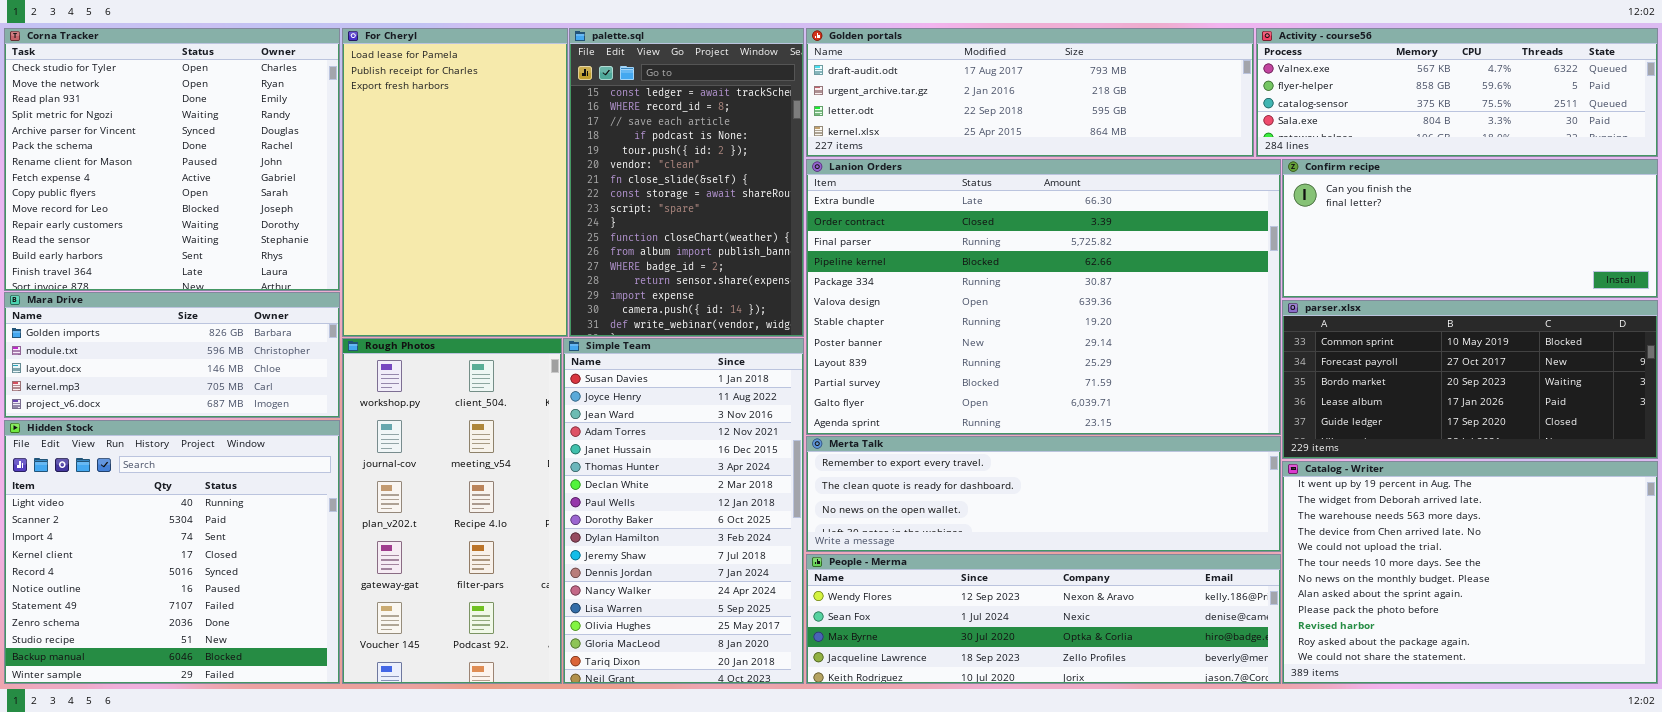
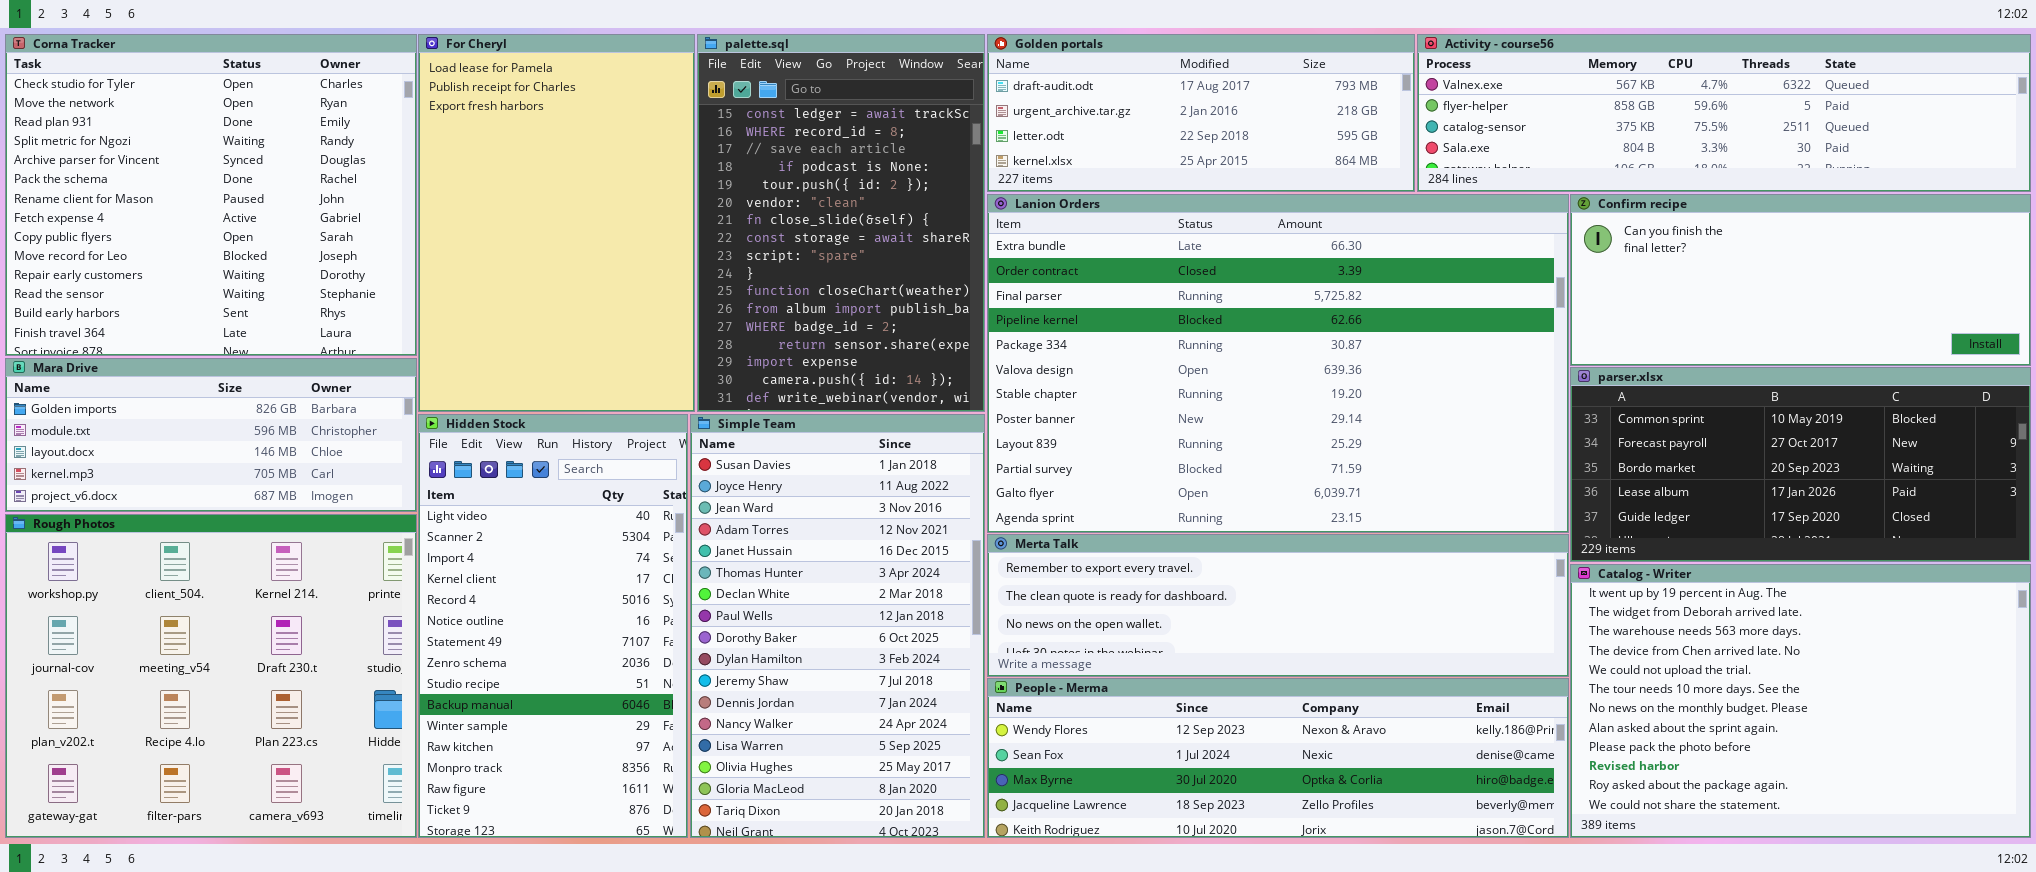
Golden portals: [806,28,1254,157] -> [987,34,1415,192], resized
Activity - course56: [1256,28,1658,157] -> [1417,34,2031,192], resized
Rough Photos: [342,338,562,684] -> [5,514,417,838], moved, resized
Hidden Stock: [4,420,340,684] -> [418,414,688,838], moved, resized

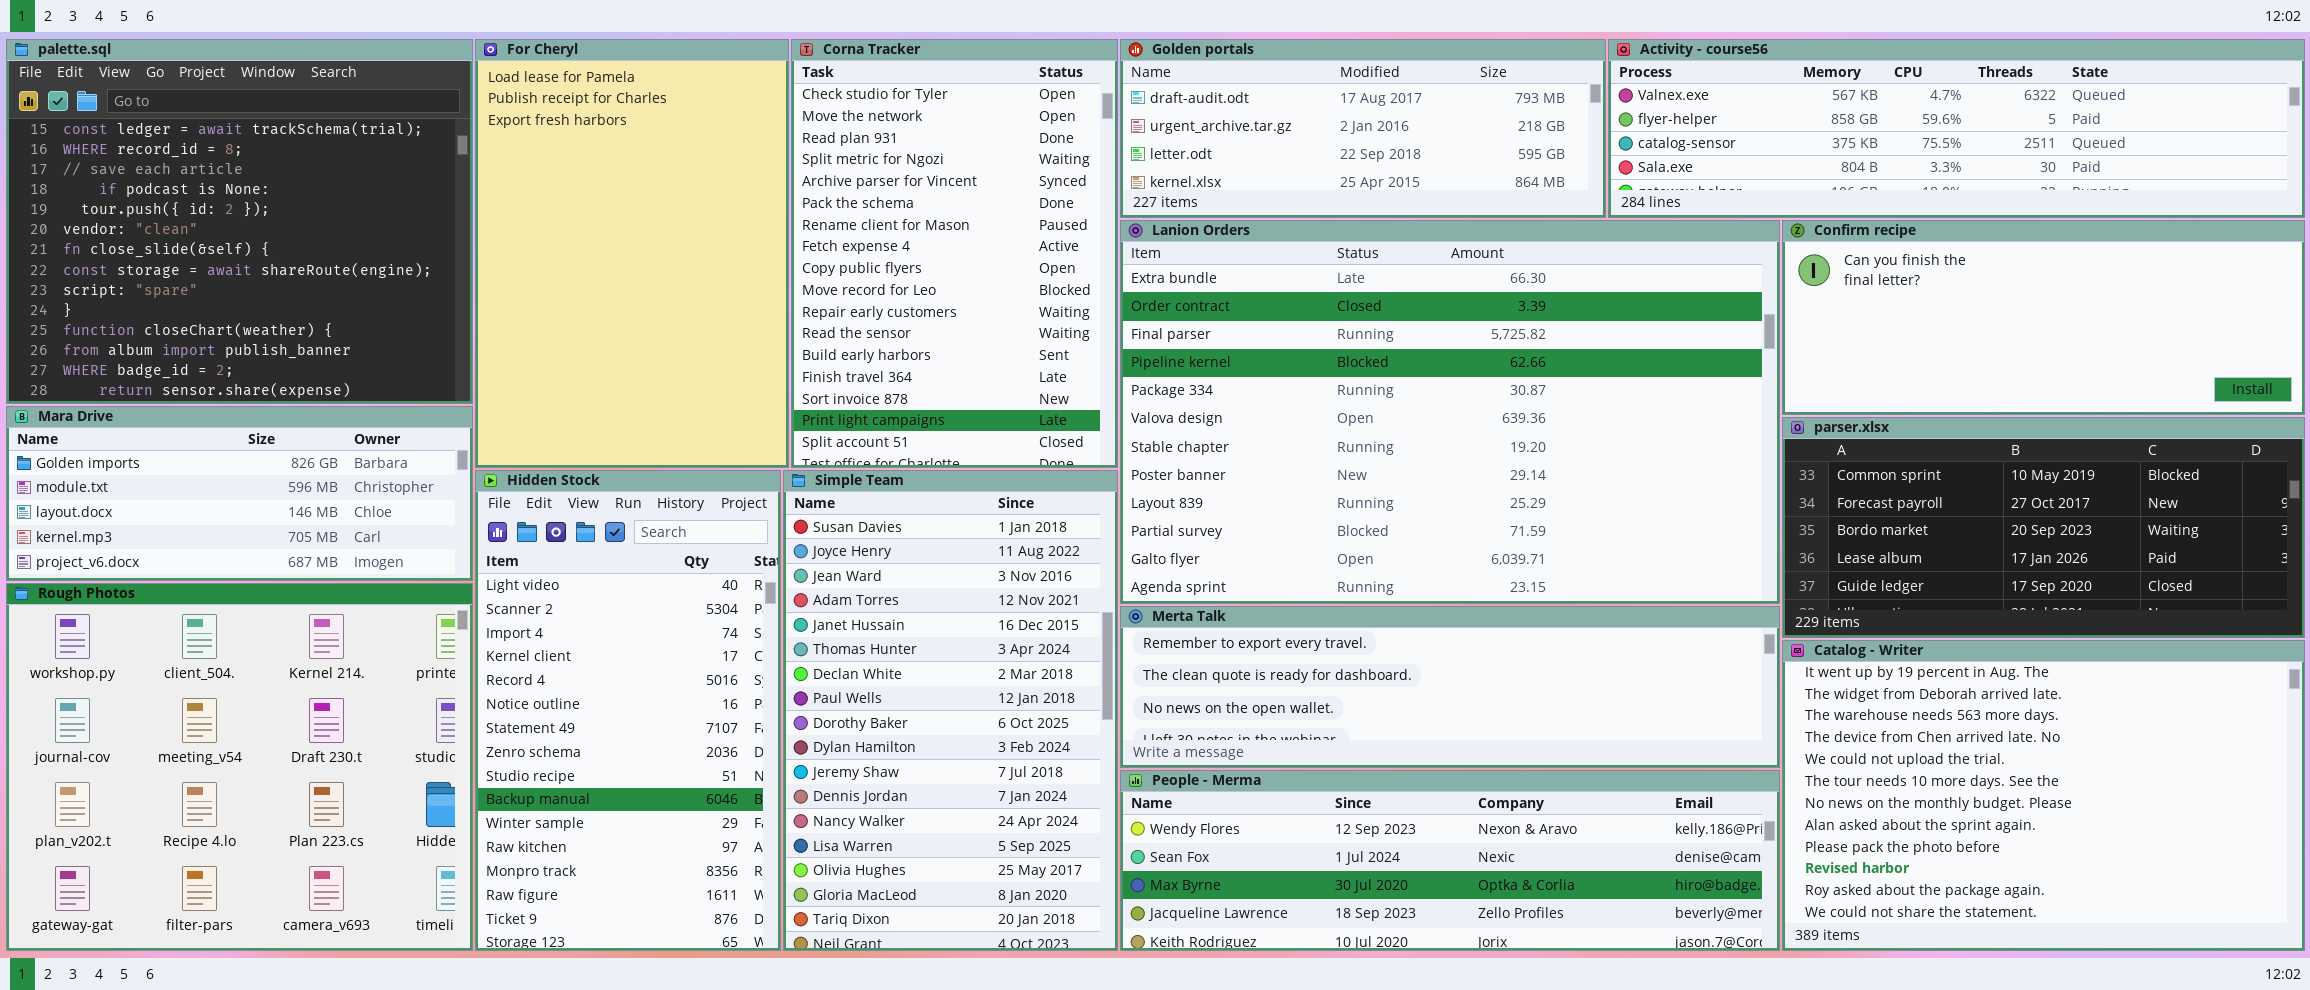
Corna Tracker: [5,34,417,356] -> [791,39,1118,468], moved, resized
palette.sql: [697,34,985,412] -> [6,39,473,404], moved, resized

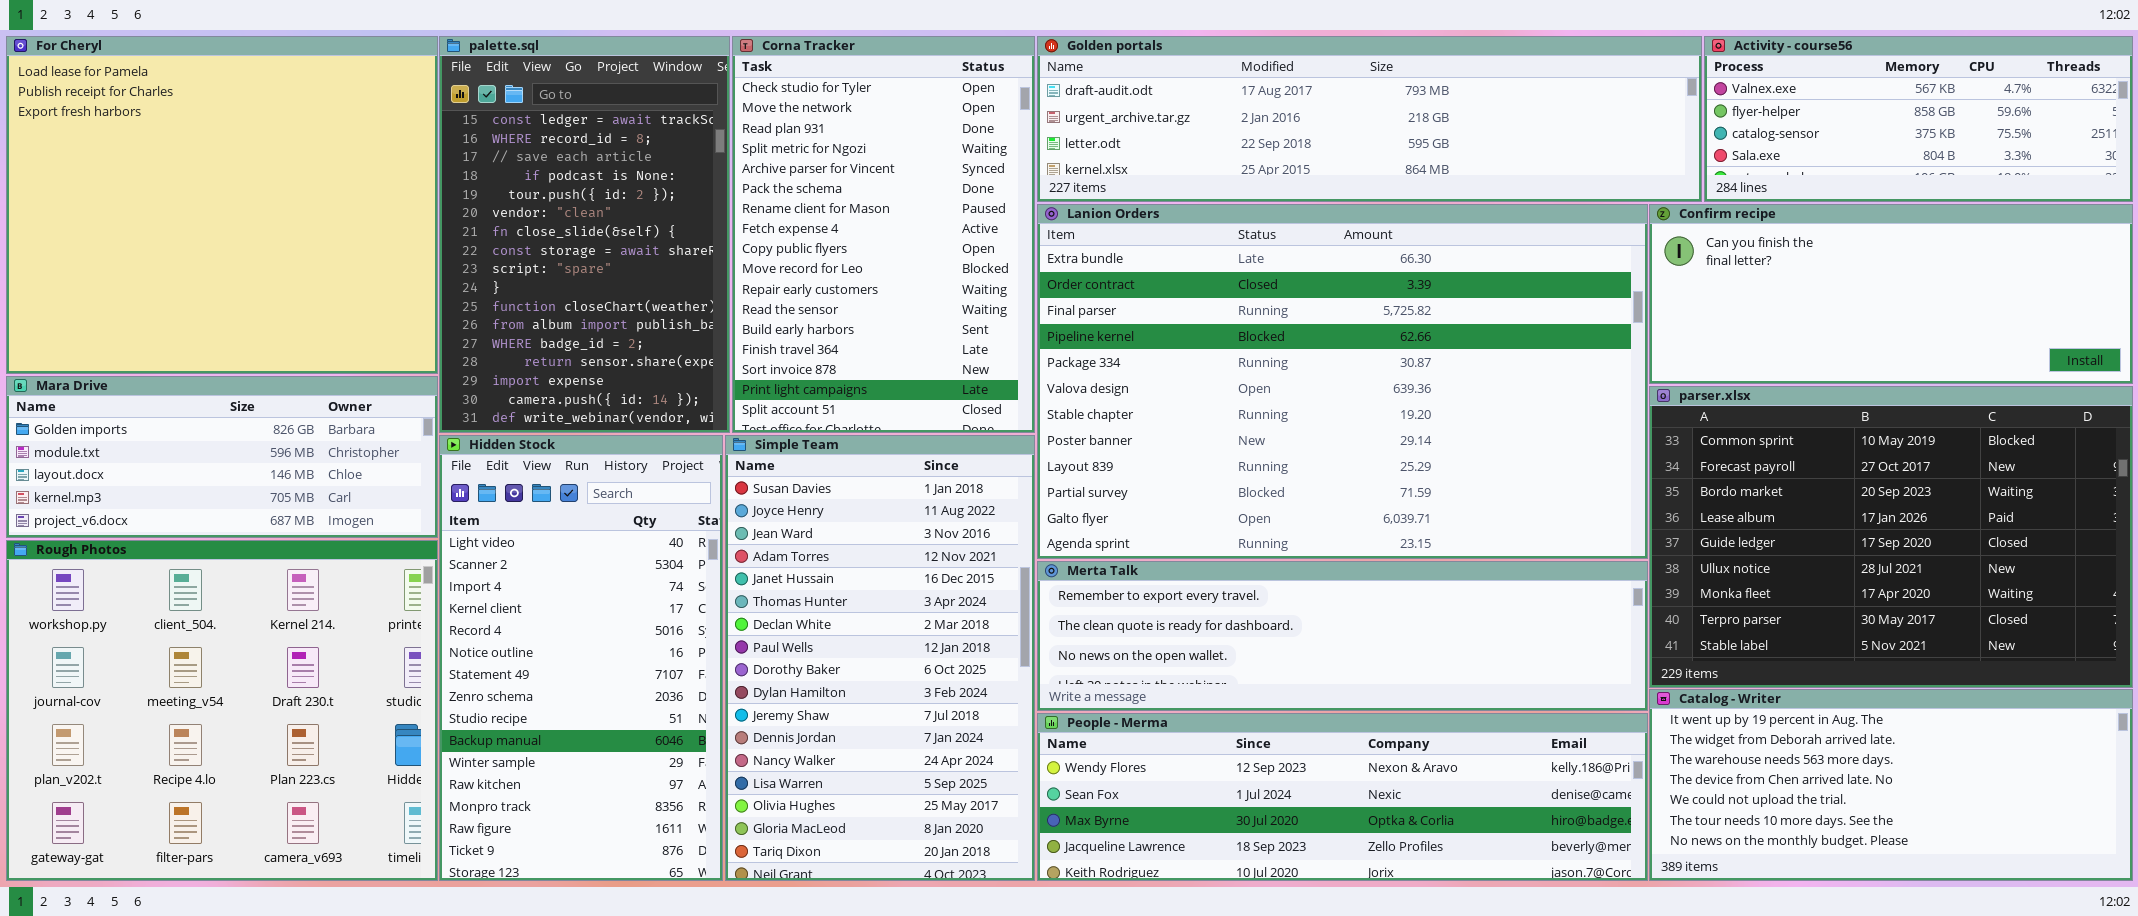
palette.sql: [6,39,473,404] -> [439,36,730,433], moved, resized
For Cheryl: [475,39,789,468] -> [6,36,438,374], moved, resized
Golden portals: [1120,39,1606,218] -> [1037,36,1702,202], resized
Activity - course56: [1608,39,2305,218] -> [1704,36,2133,202], resized
parser.xlsx: [1782,417,2305,638] -> [1649,386,2133,688], resized
Catalog - Writer: [1782,640,2305,951] -> [1649,689,2133,881], resized

